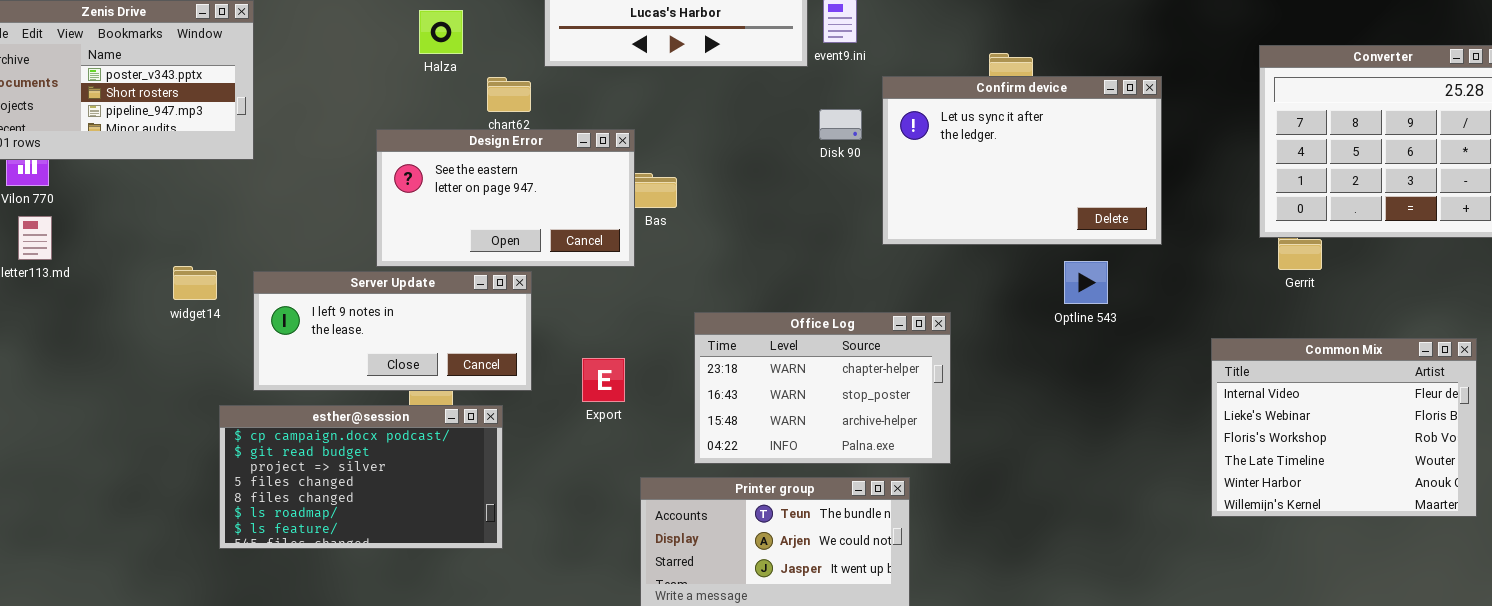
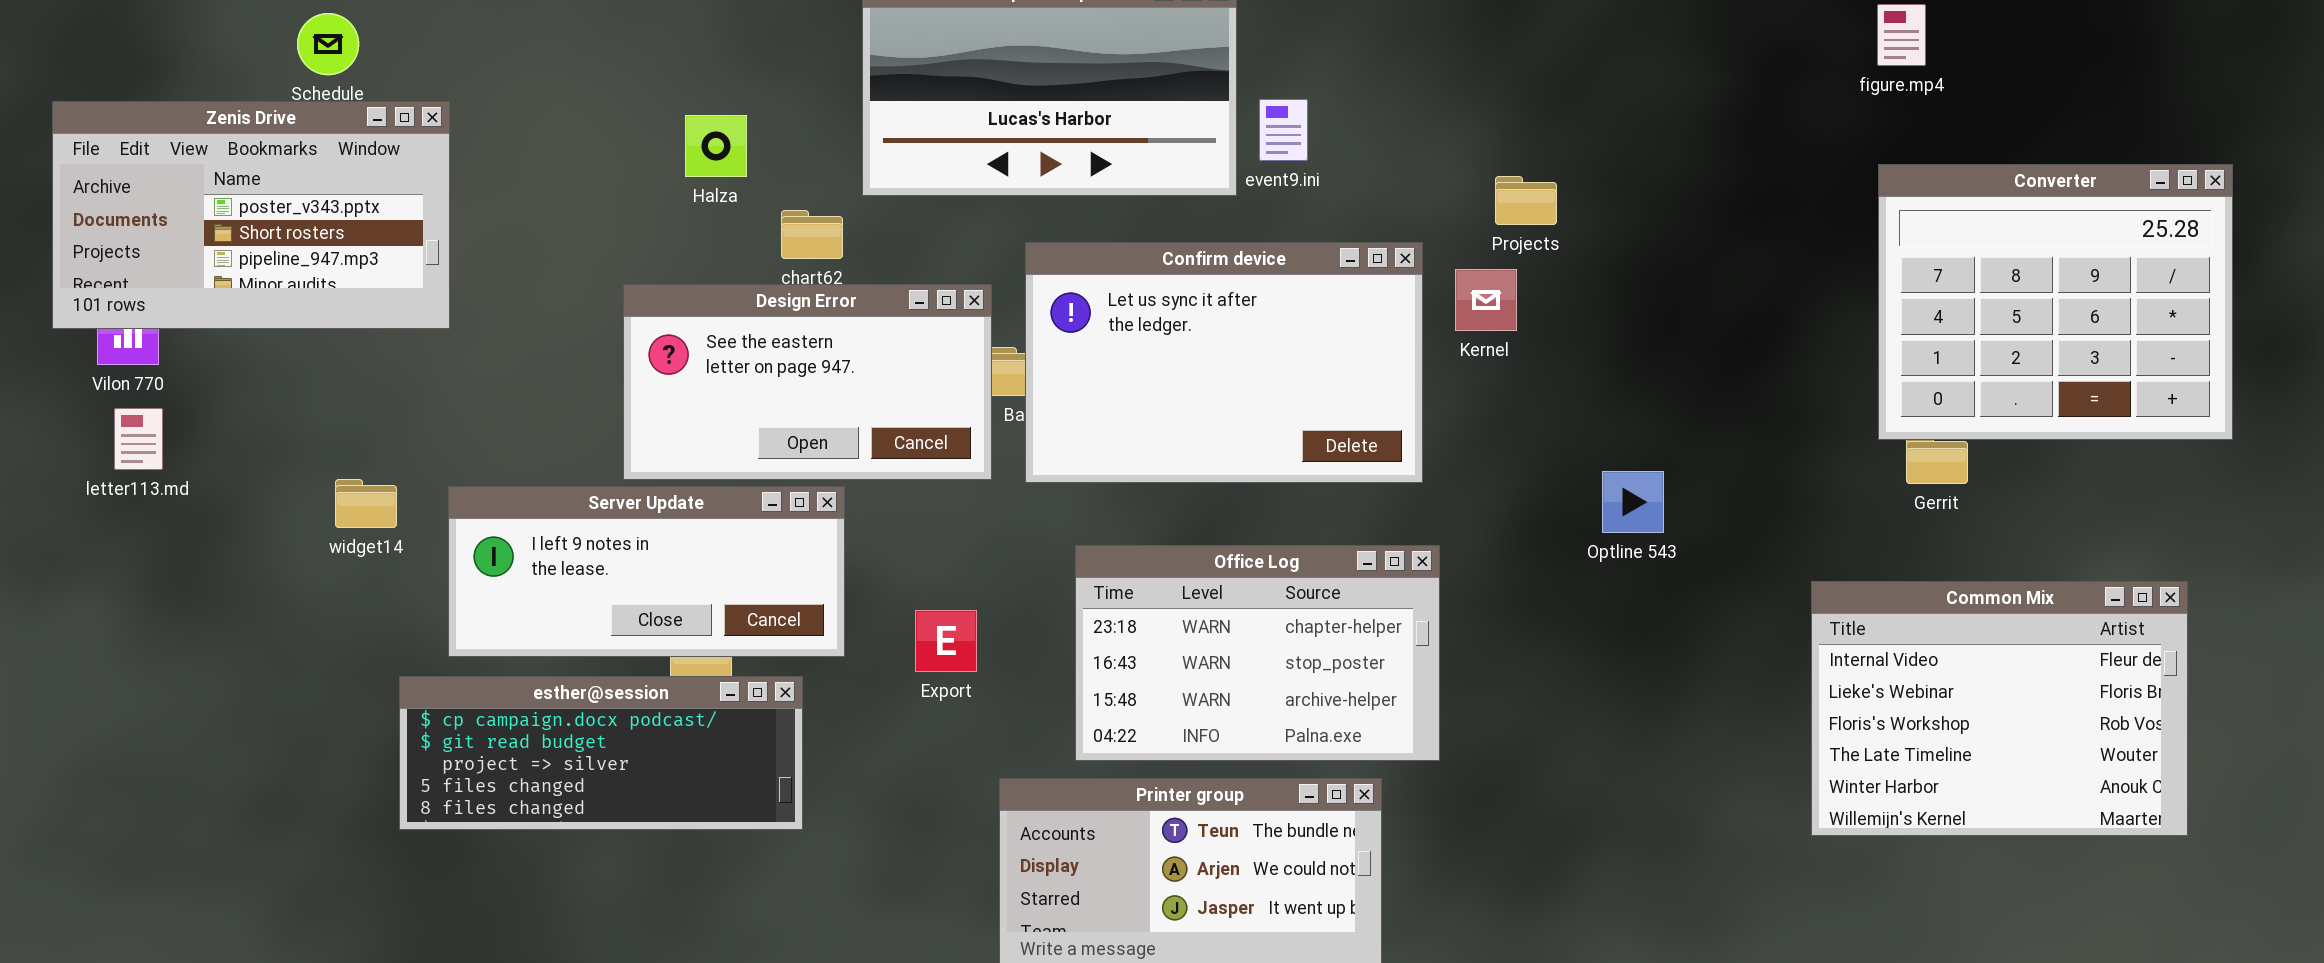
Confirm device: [882,76,1162,245] -> [1025,242,1423,483], moved
esther@session: [219,405,503,549] -> [399,676,803,830], resized

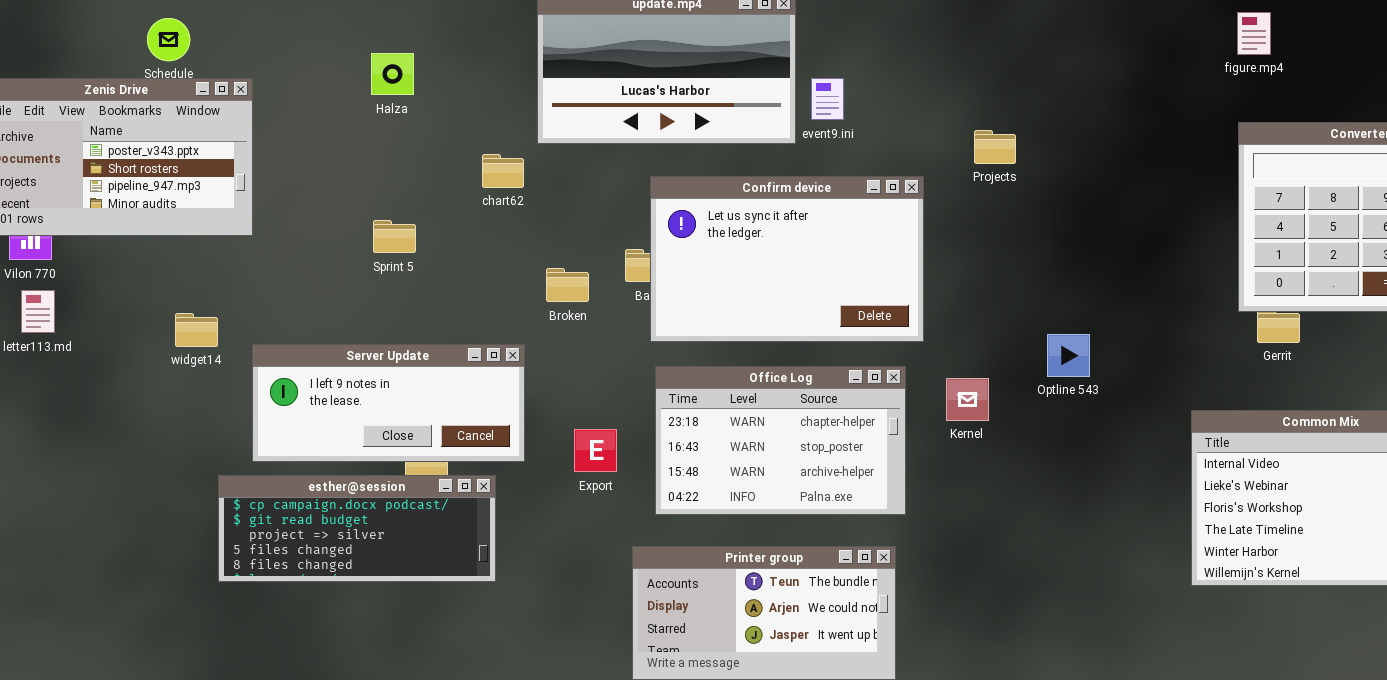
Halza: [685,115,747,177] -> [371,53,414,95], moved
Kernel: [1455,269,1517,331] -> [946,378,989,421], moved
Design Error: [623,284,992,480] -> none, closed
widget14: [335,479,397,528] -> [175,313,218,347], moved
Office Log: [1075,545,1440,761] -> [655,366,906,515], moved

